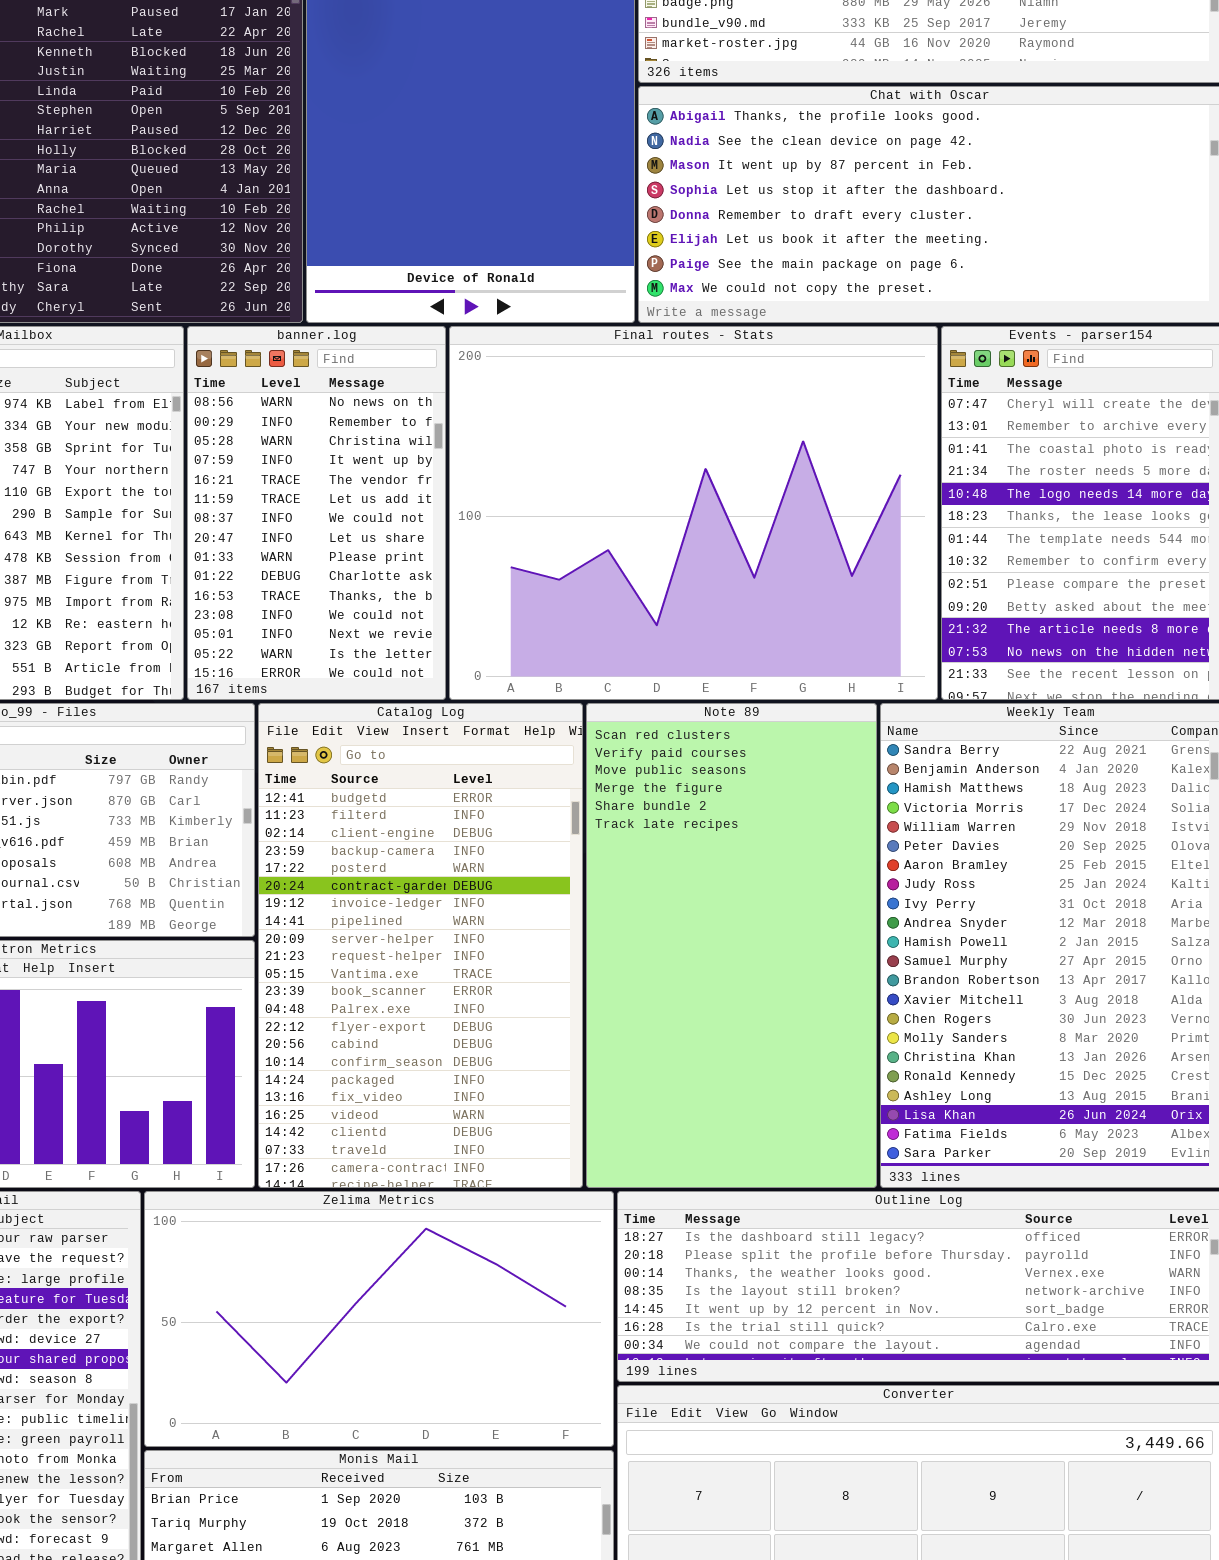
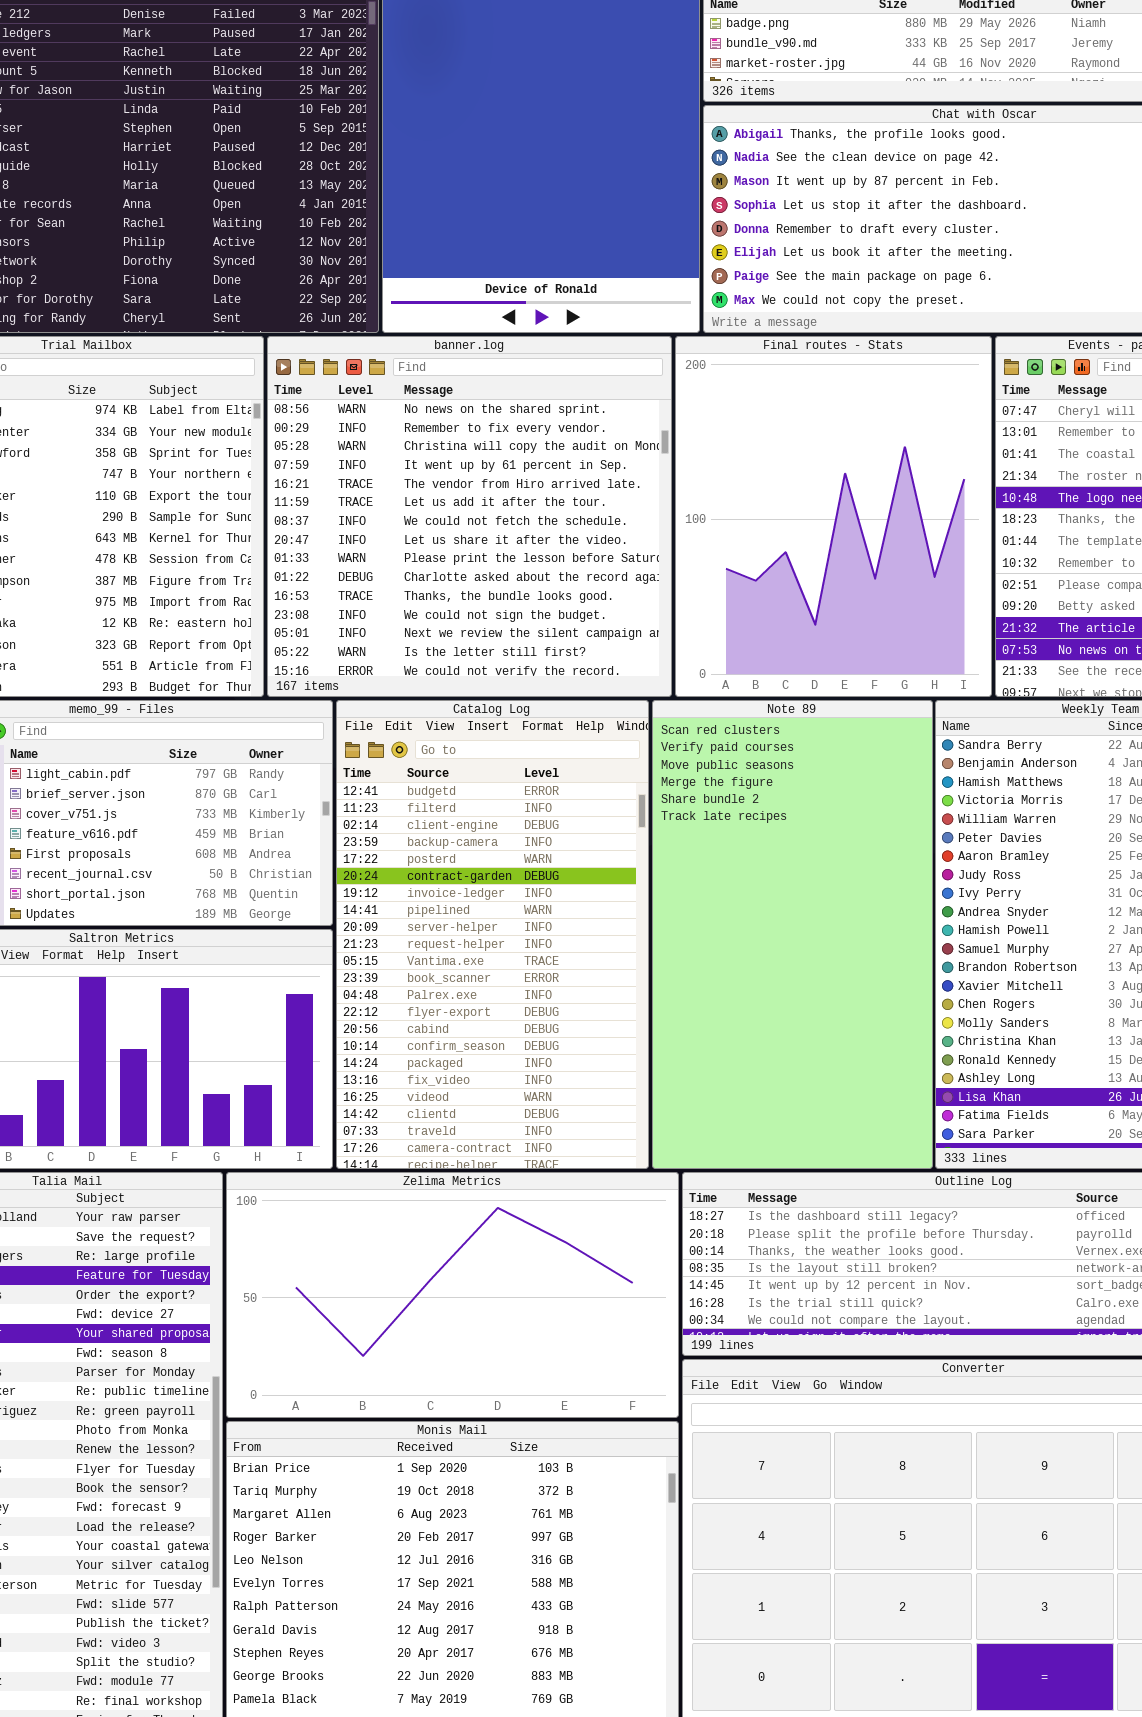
banner.log: [187,326,446,700] -> [267,336,672,697], resized
Final routes - Stats: [449,326,938,700] -> [675,336,992,697], resized

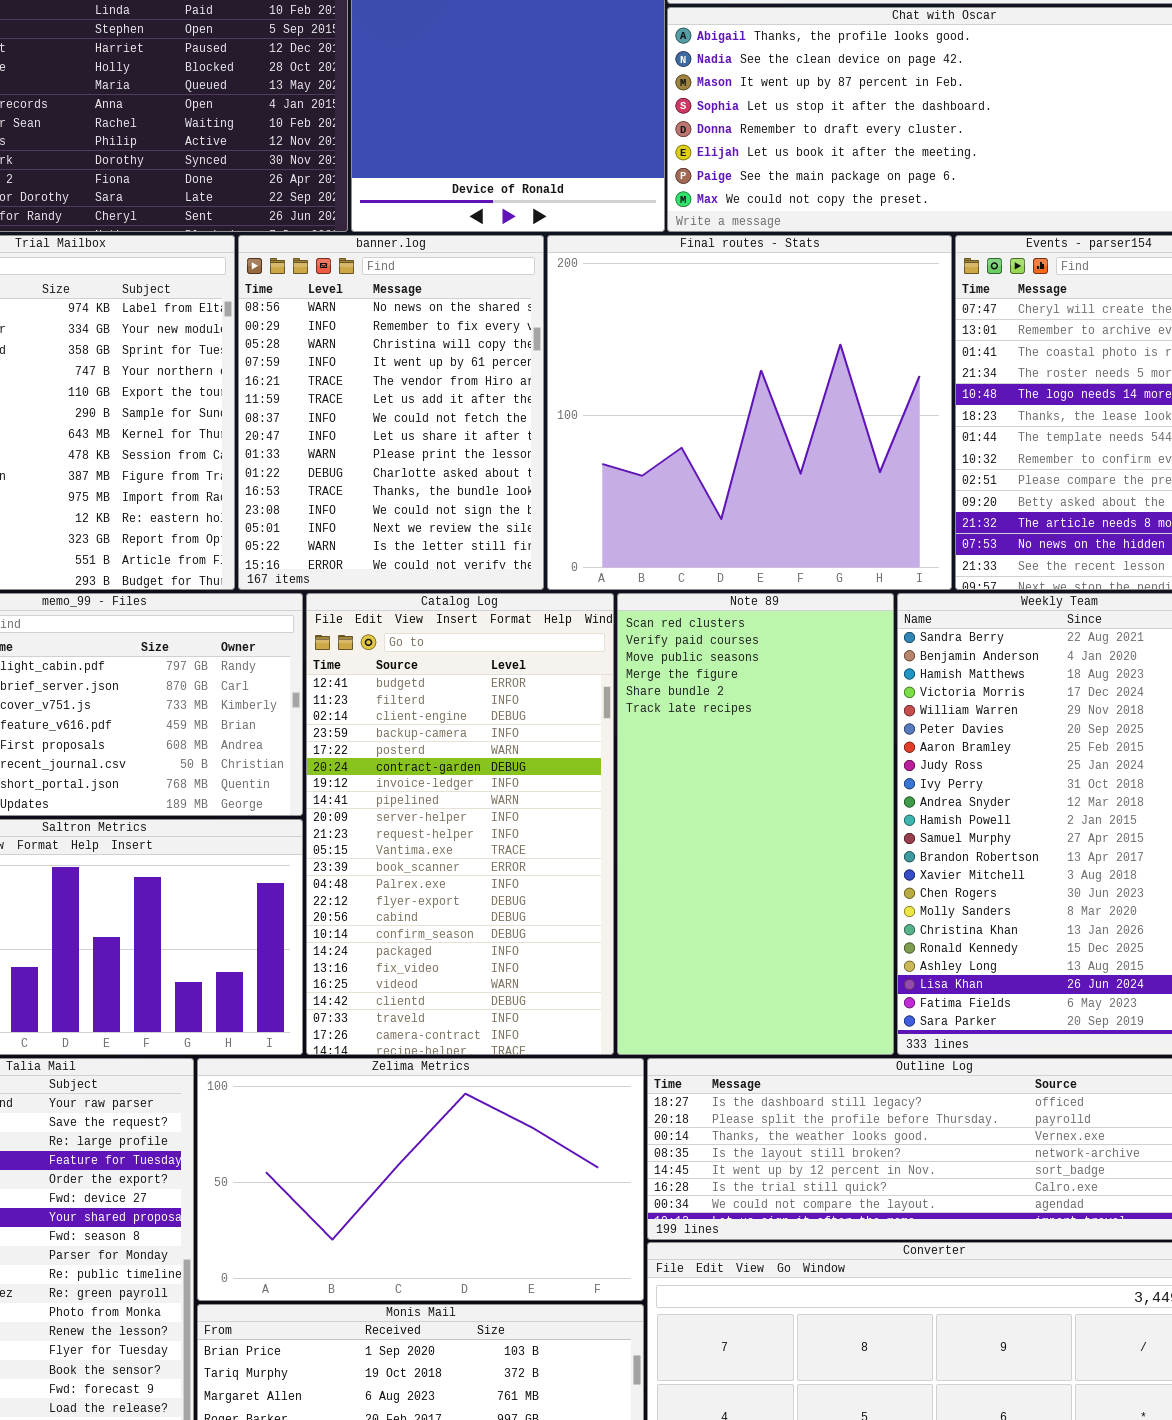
banner.log: [267,336,672,697] -> [238,235,544,590], resized
Final routes - Stats: [675,336,992,697] -> [547,235,952,590], resized

